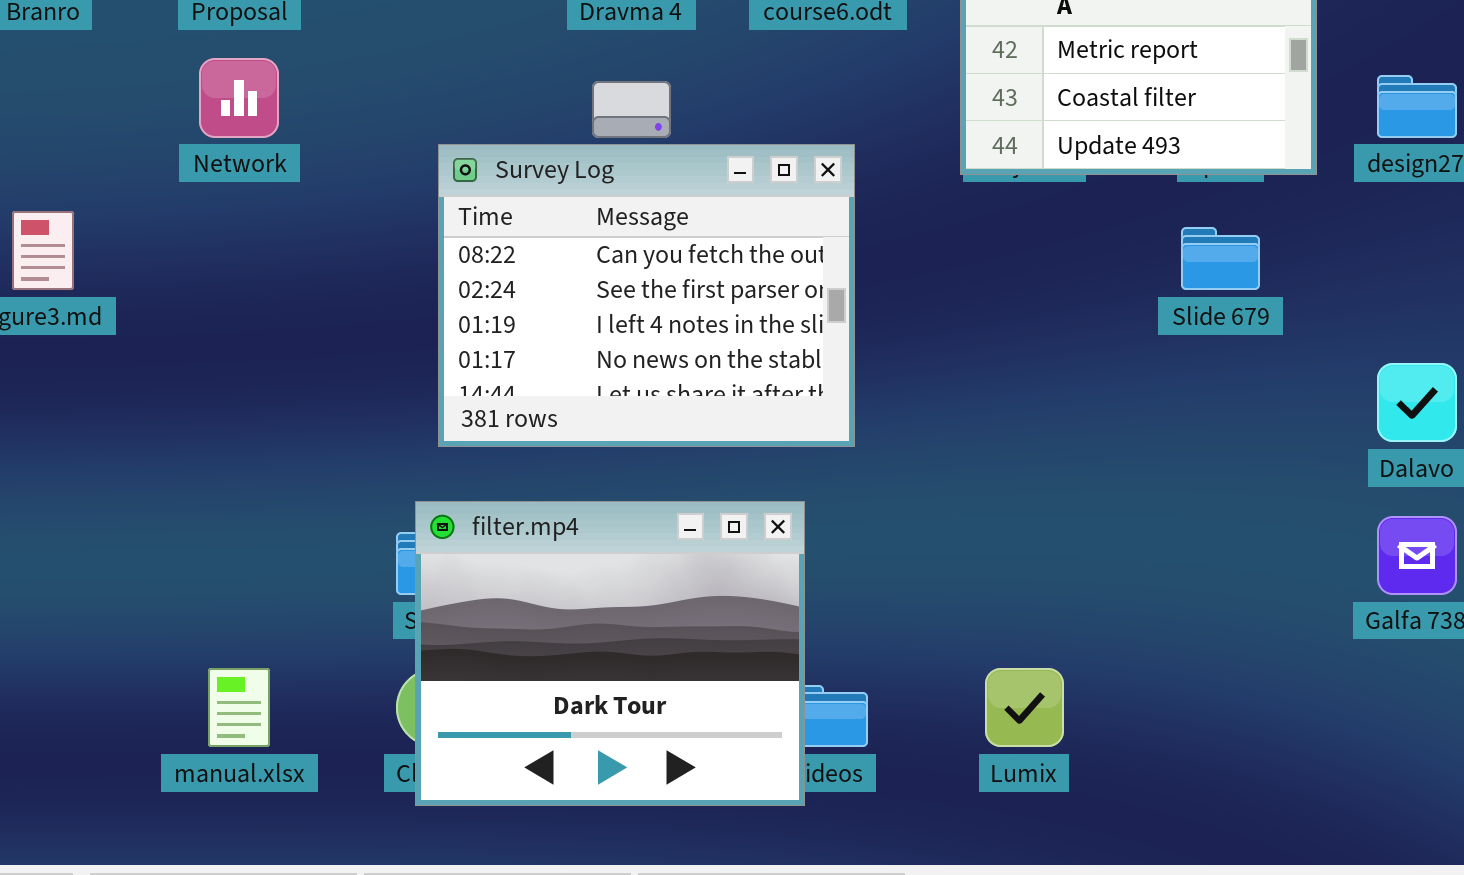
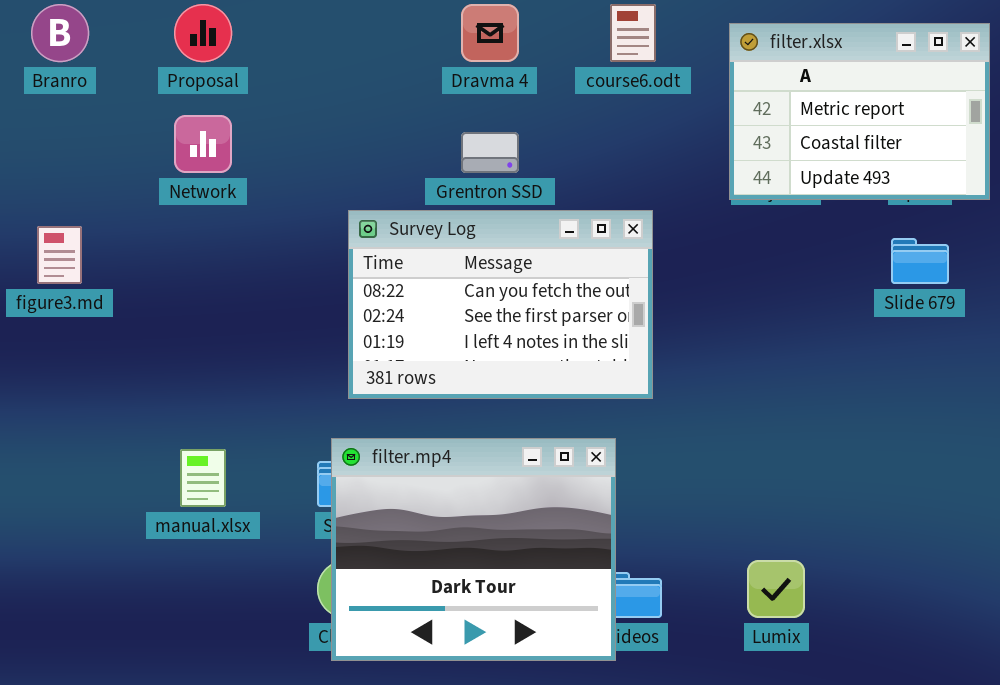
Survey Log: [438,144,855,447] -> [348,210,653,399], resized
manual.xlsx: [208,668,270,747] -> [180,449,226,507], moved

